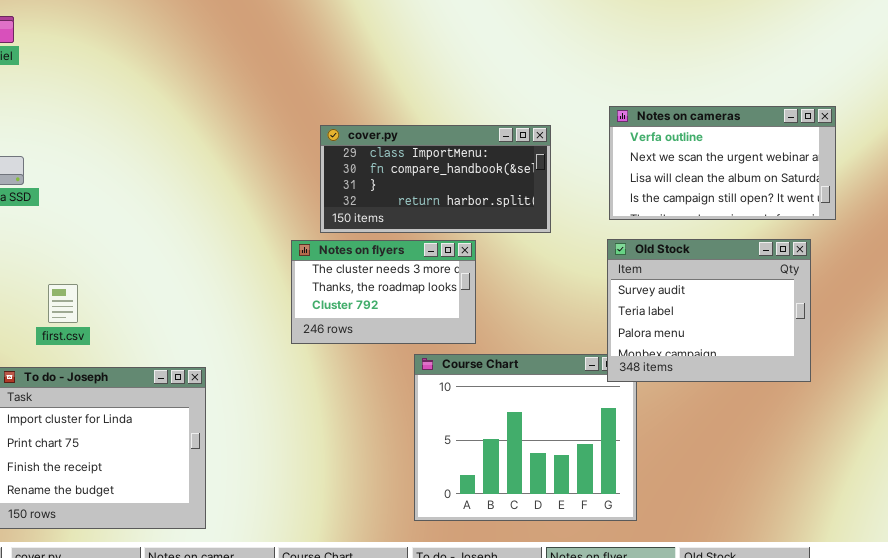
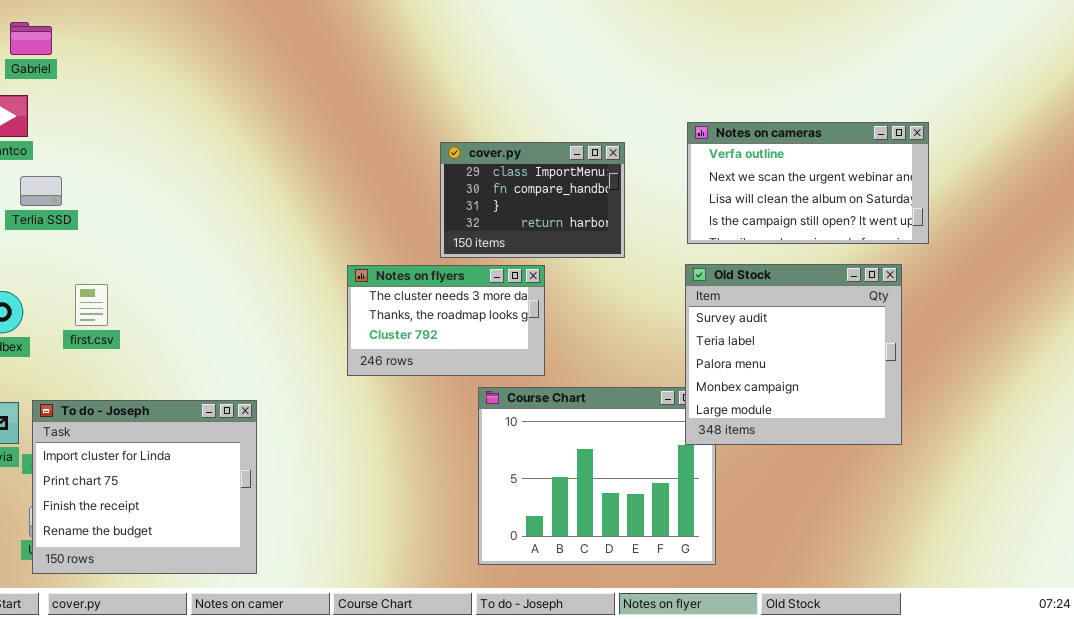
cover.py: [320,125,551,233] -> [440,142,625,258], resized
Old Stock: [607,239,811,382] -> [685,264,902,445], resized
first.csv: [48,284,78,323] -> [75,284,108,326], moved

